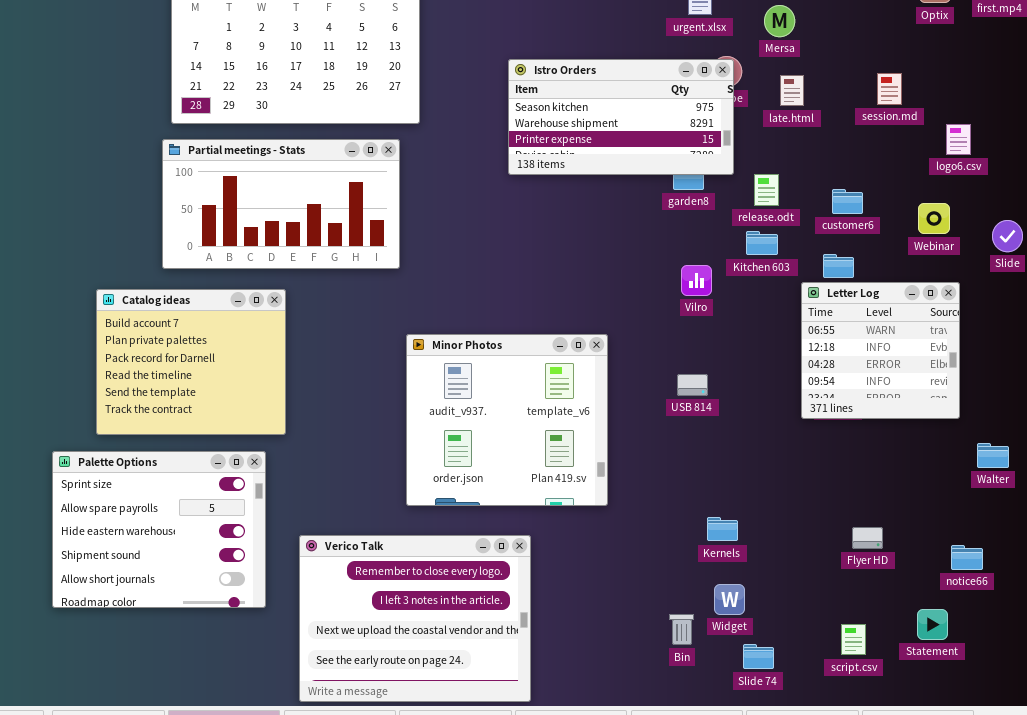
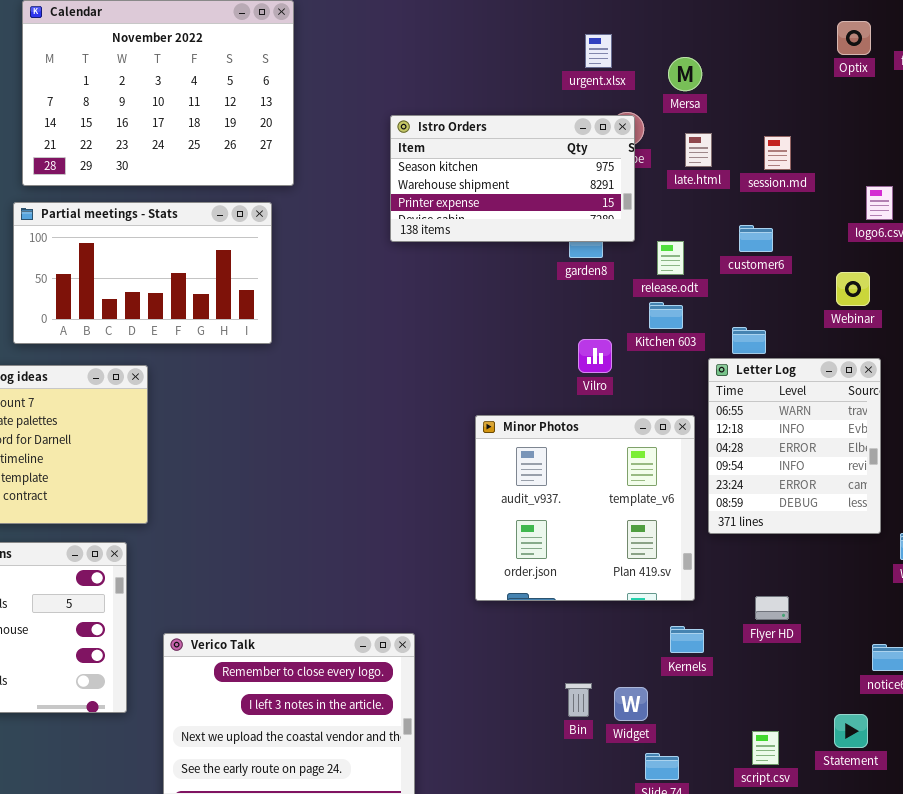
session.md: [877,73,902,105] -> [764,136,791,170], moved
customer6: [832,189,863,214] -> [739,225,773,252], moved
Letter Log: [801,282,960,419] -> [708,358,881,534], resized
Minor Photos: [406,334,608,506] -> [475,415,695,601], moved
Kernels: [707,517,738,541] -> [670,626,704,653], moved
Flyer HD: [852,527,883,549] -> [755,596,789,620], moved
Bin: [669,614,694,645] -> [565,683,592,717], moved

